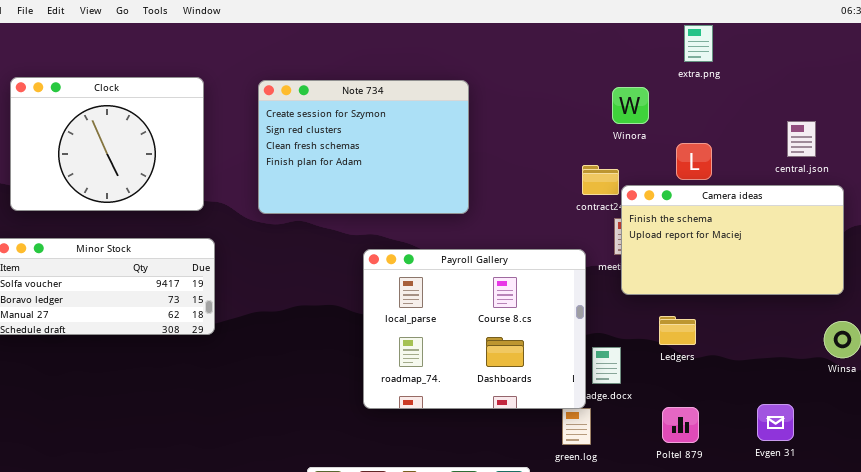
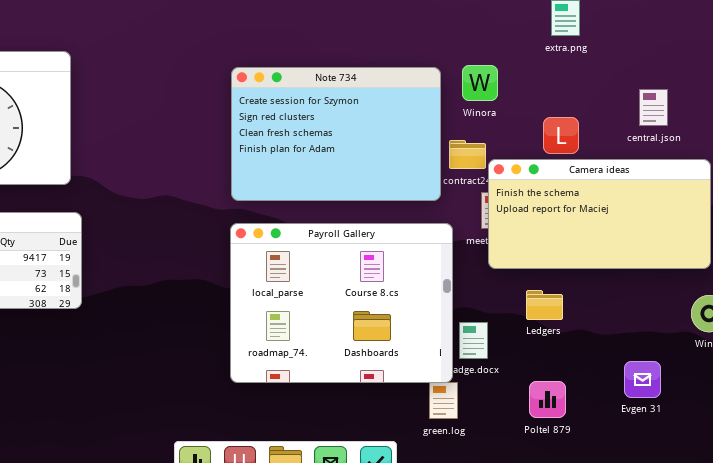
Note 734: [258,80,469,214] -> [231,67,441,201], moved
Winora: [612,87,649,124] -> [462,65,498,101], moved
central.json: [787,121,816,157] -> [639,89,668,126], moved
Evgen 31: [757,404,794,441] -> [624,361,661,398], moved

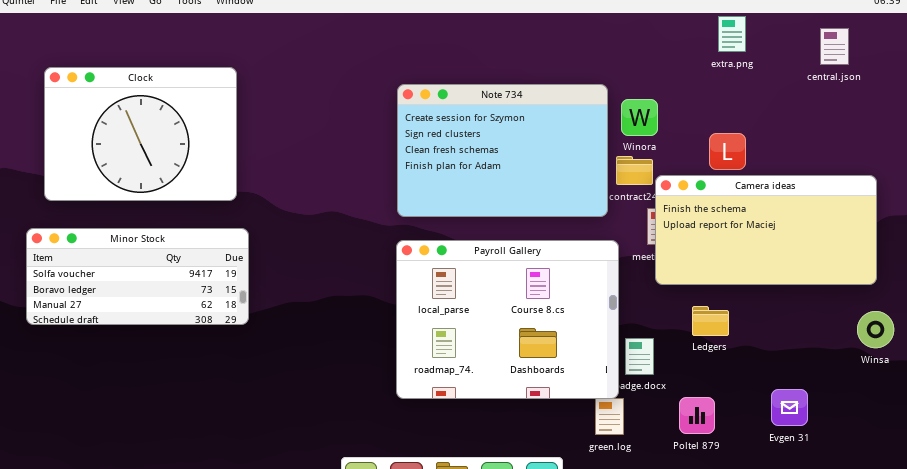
Winora: [462,65,498,101] -> [621,99,658,136], moved
central.json: [639,89,668,126] -> [820,28,849,65], moved
Evgen 31: [624,361,661,398] -> [771,389,808,426], moved
Poltel 879: [529,381,566,418] -> [679,397,715,434], moved

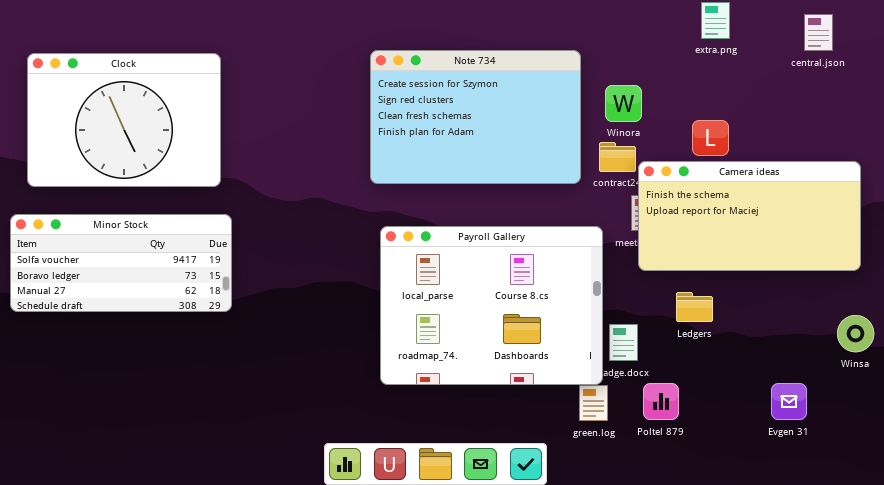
Note 734: [397,84,608,217] -> [370,50,581,184], moved
Winsa: [857,311,894,348] -> [837,315,874,352], moved
Evgen 31: [771,389,808,426] -> [771,383,807,420], moved
Poltel 879: [679,397,715,434] -> [643,383,679,420], moved

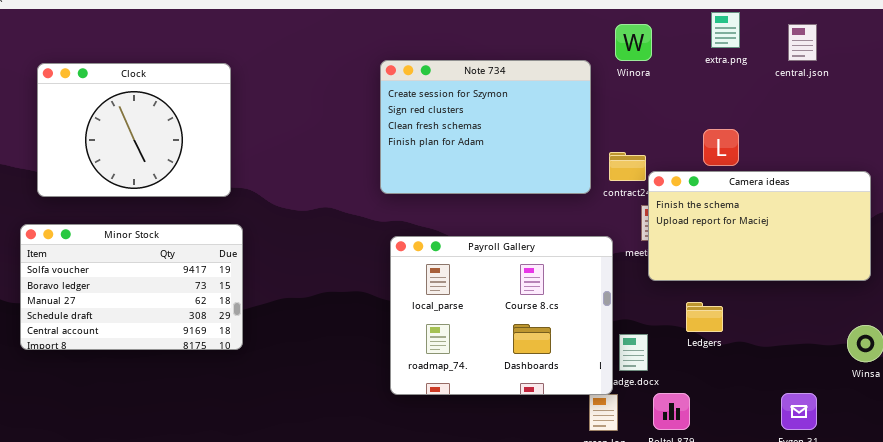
central.json: [804,14,833,51] -> [788,24,817,61], moved
Winora: [605,85,642,122] -> [615,24,652,61], moved
Minor Stock: [10,214,232,312] -> [20,224,243,350], resized

